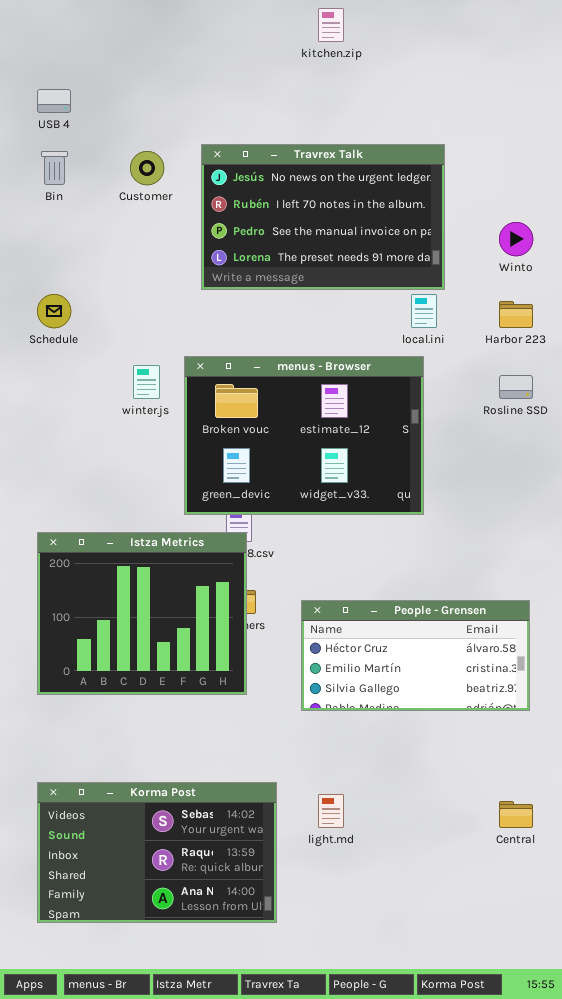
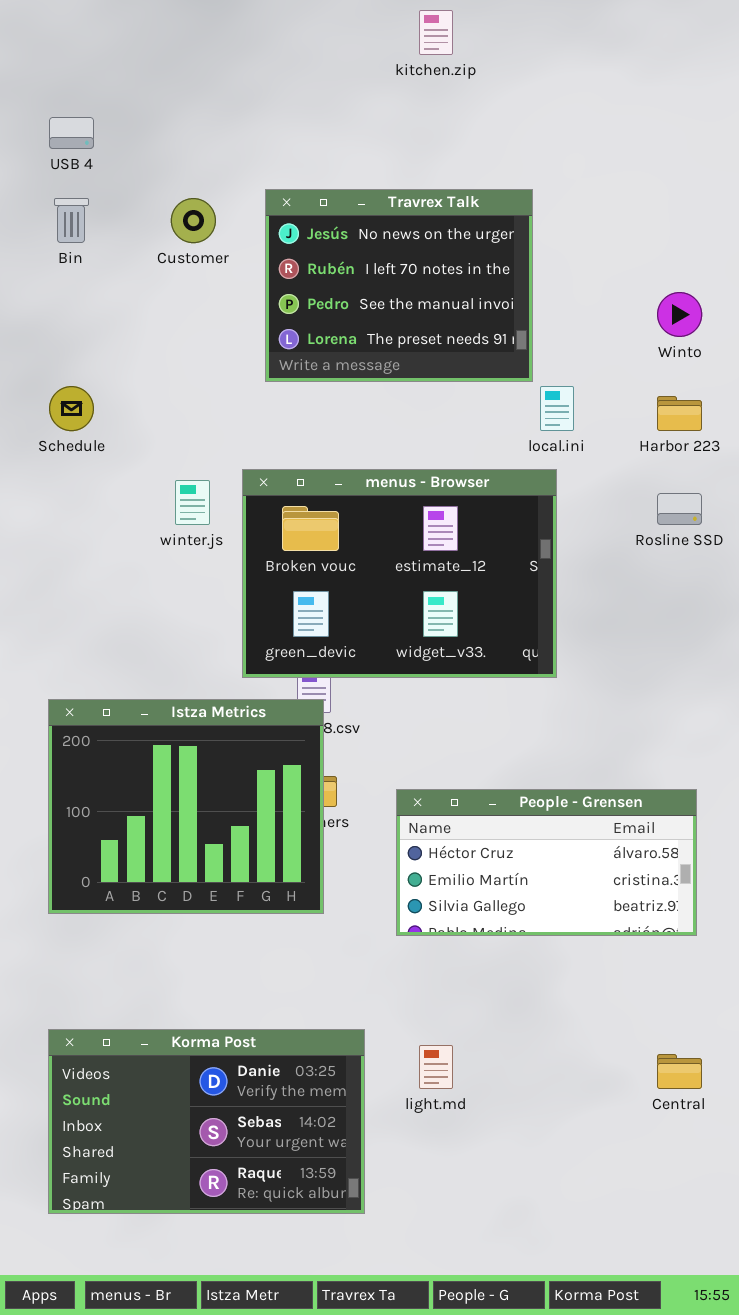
Travrex Talk: [201,144,445,290] -> [265,189,533,382], resized
Korma Post: [37,782,277,923] -> [48,1029,365,1214], scrolled up 1 row

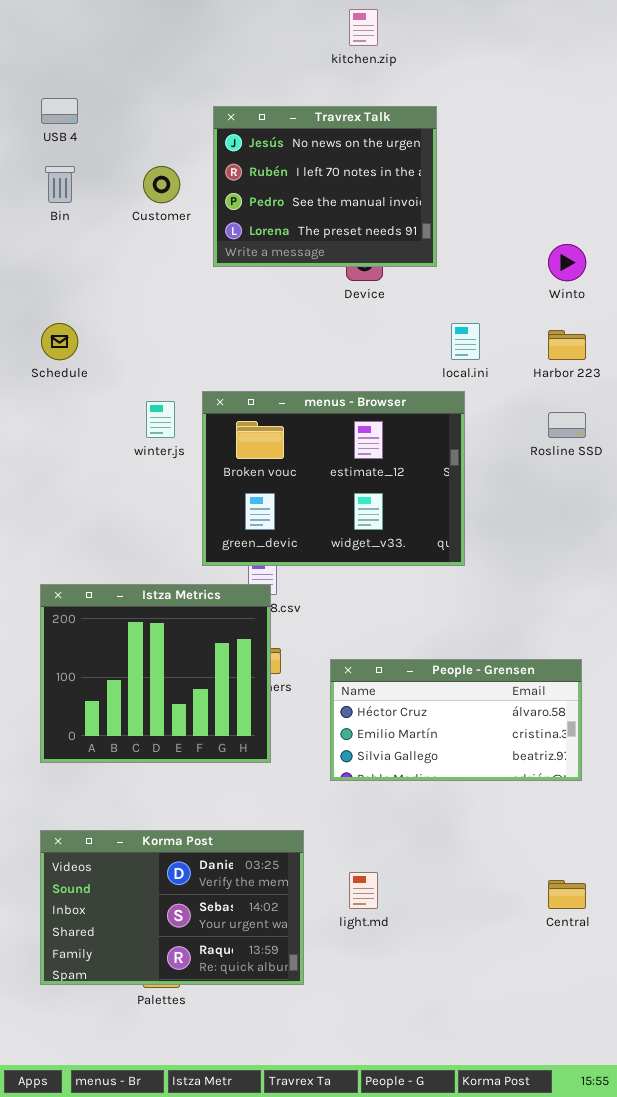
Travrex Talk: [265,189,533,382] -> [213,106,437,267], moved
Korma Post: [48,1029,365,1214] -> [40,830,304,985], moved

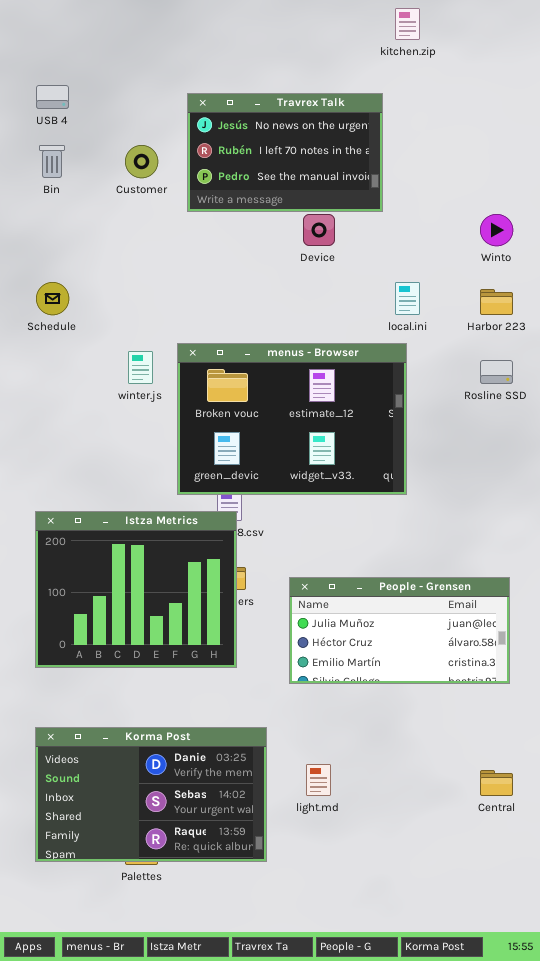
kitchen.zip: [349,9,378,46] -> [395,8,420,40], moved
Travrex Talk: [213,106,437,267] -> [187,93,383,212], resized
People - Grensen: [330,659,582,781] -> [289,577,510,684], scrolled up 1 row

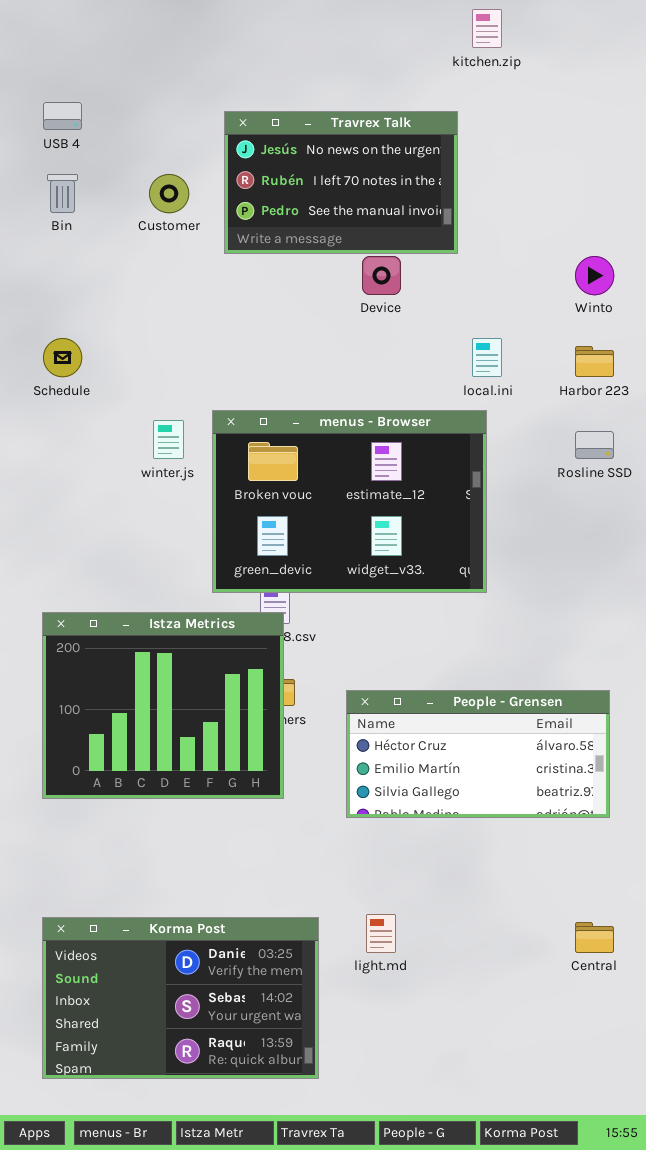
People - Grensen: [289,577,510,684] -> [346,690,610,818], scrolled down 1 row
Korma Post: [35,727,267,862] -> [42,917,319,1079], moved

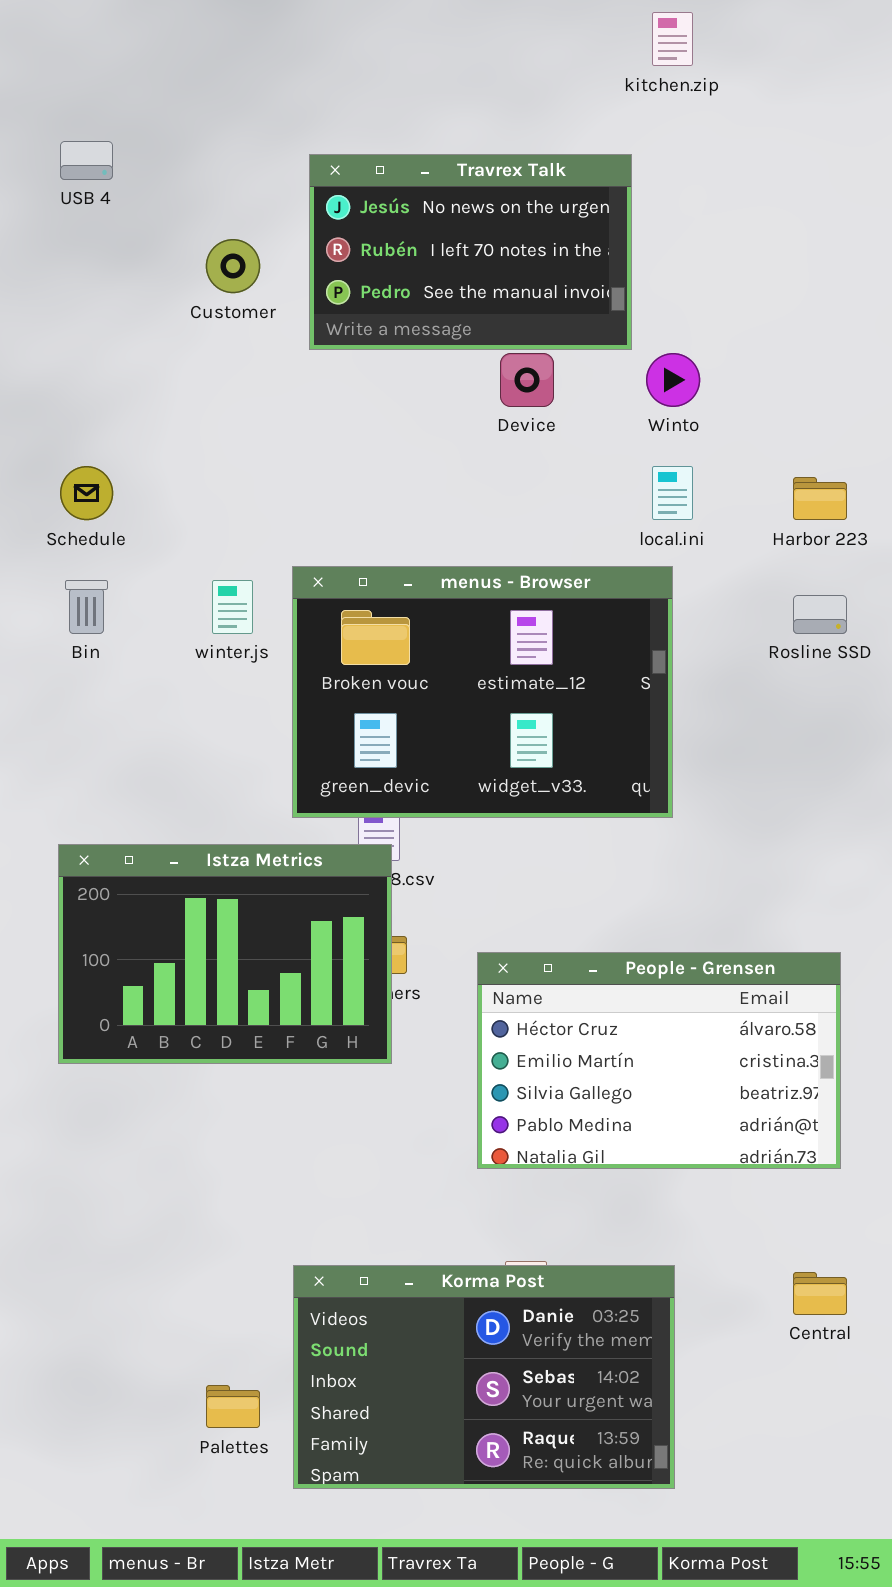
Bin: [47,174,78,213] -> [65,580,108,634], moved
Winto: [575,256,614,295] -> [646,353,700,407], moved
Istza Metrics: [42,612,284,799] -> [58,844,392,1064], resized
People - Grensen: [346,690,610,818] -> [477,952,841,1169], resized
Korma Post: [42,917,319,1079] -> [293,1265,675,1489], moved

